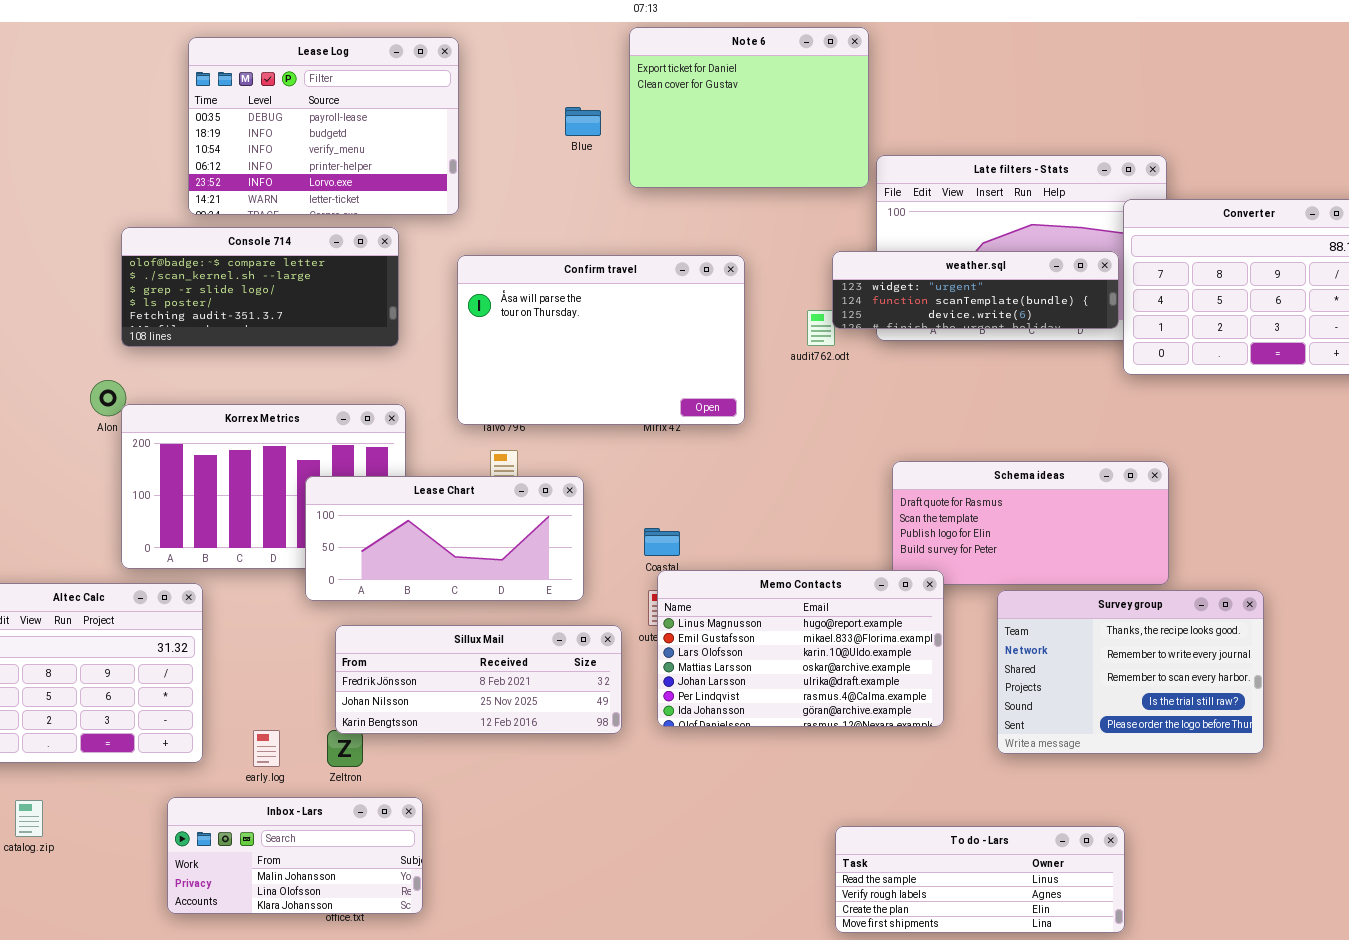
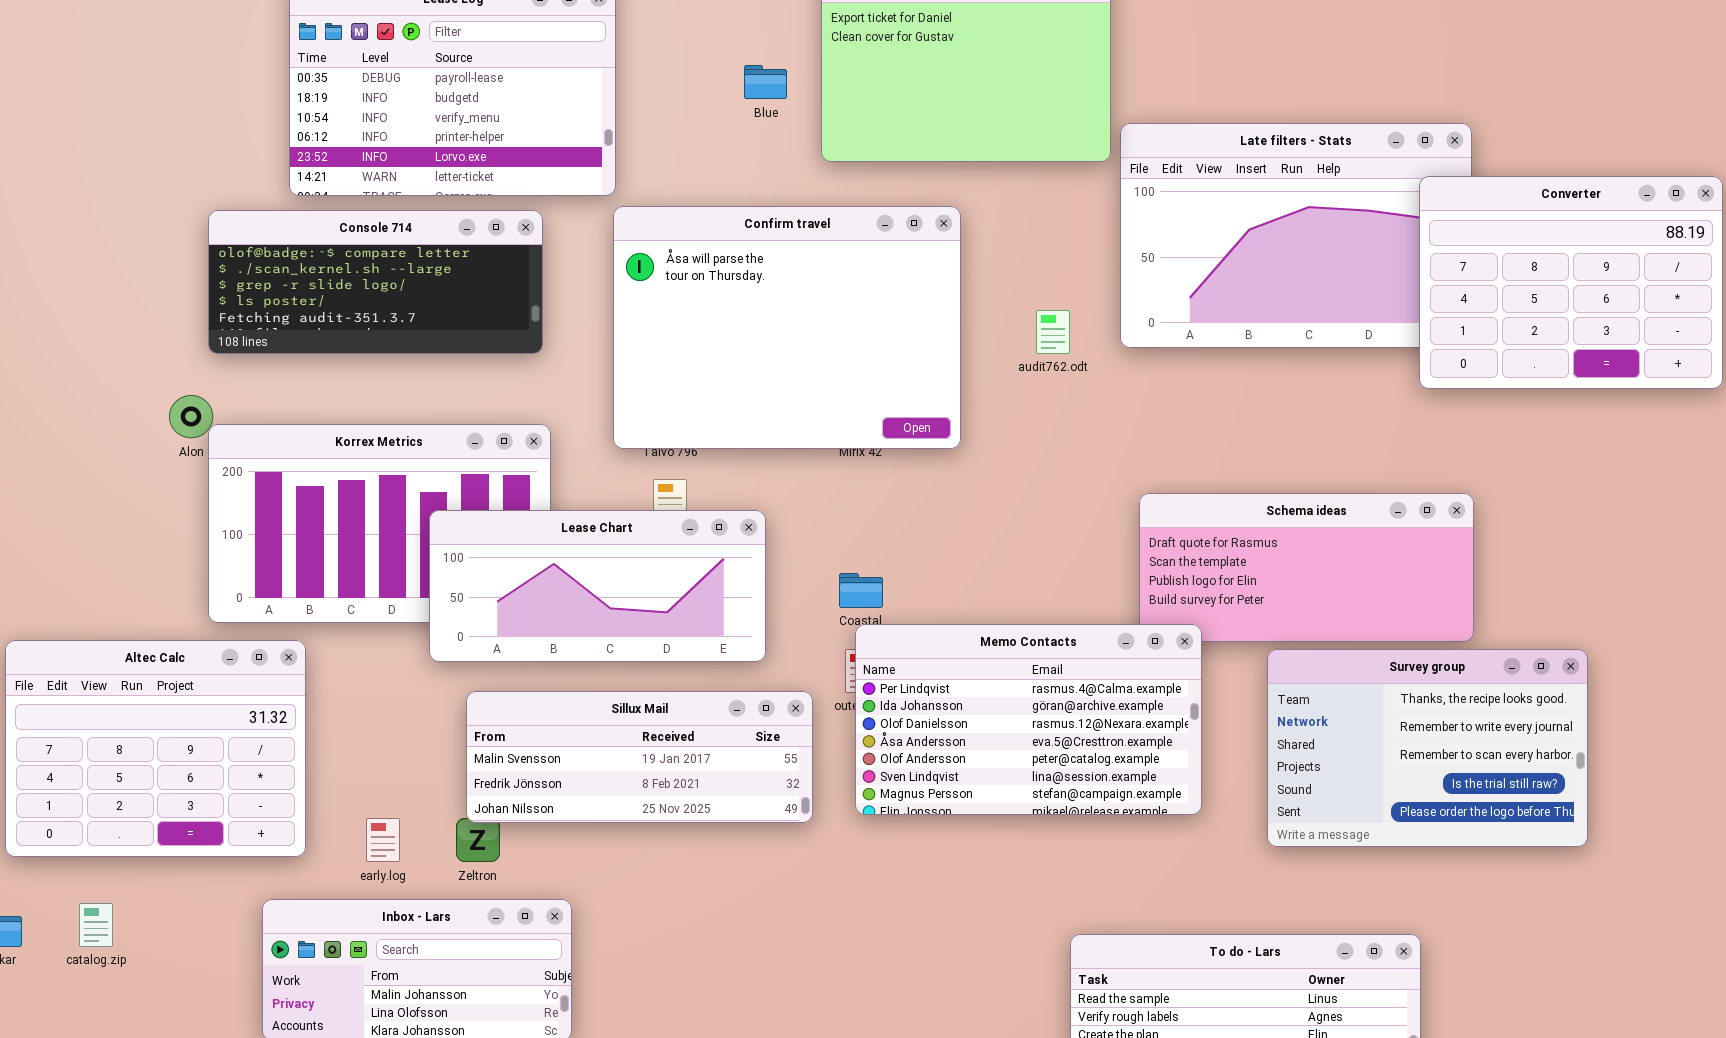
weather.sql: [832,251,1119,329] -> none, closed
Confirm travel: [457,255,745,425] -> [613,206,961,449], resized
Memo Contacts: [657,570,944,727] -> [855,624,1202,815], scrolled down 5 rows
Sillux Mail: [335,625,622,734] -> [466,691,813,823], scrolled up 1 row

